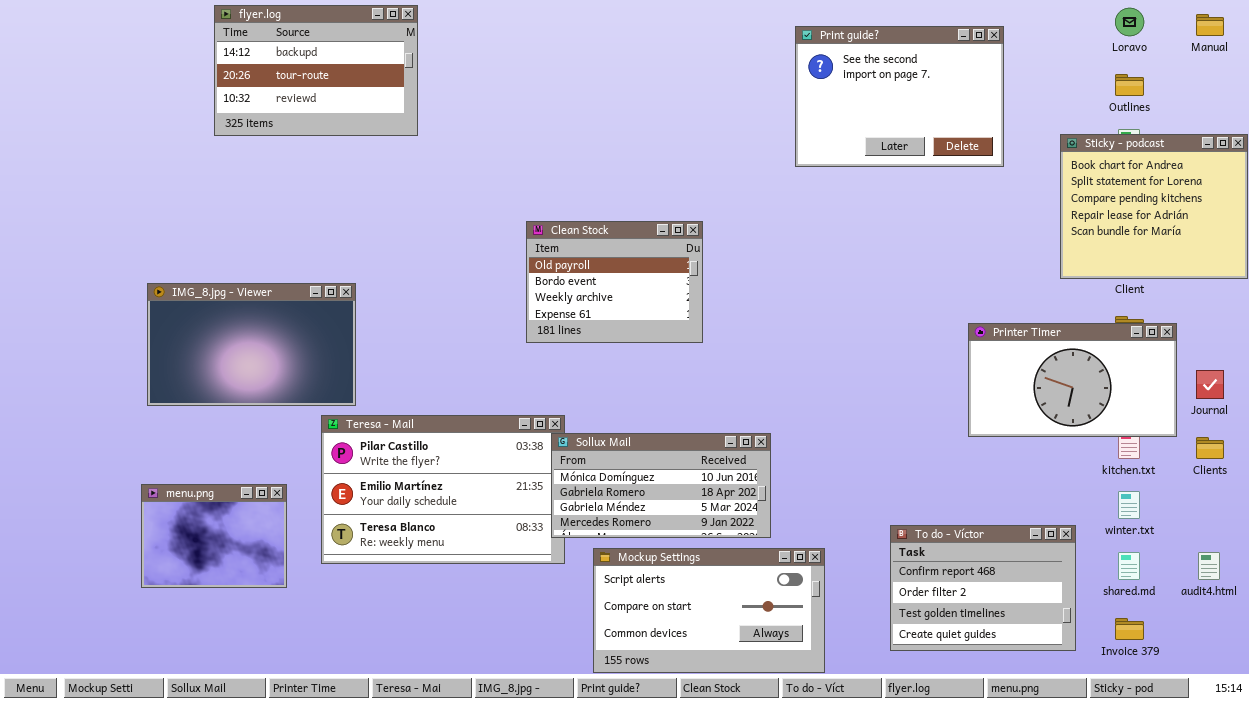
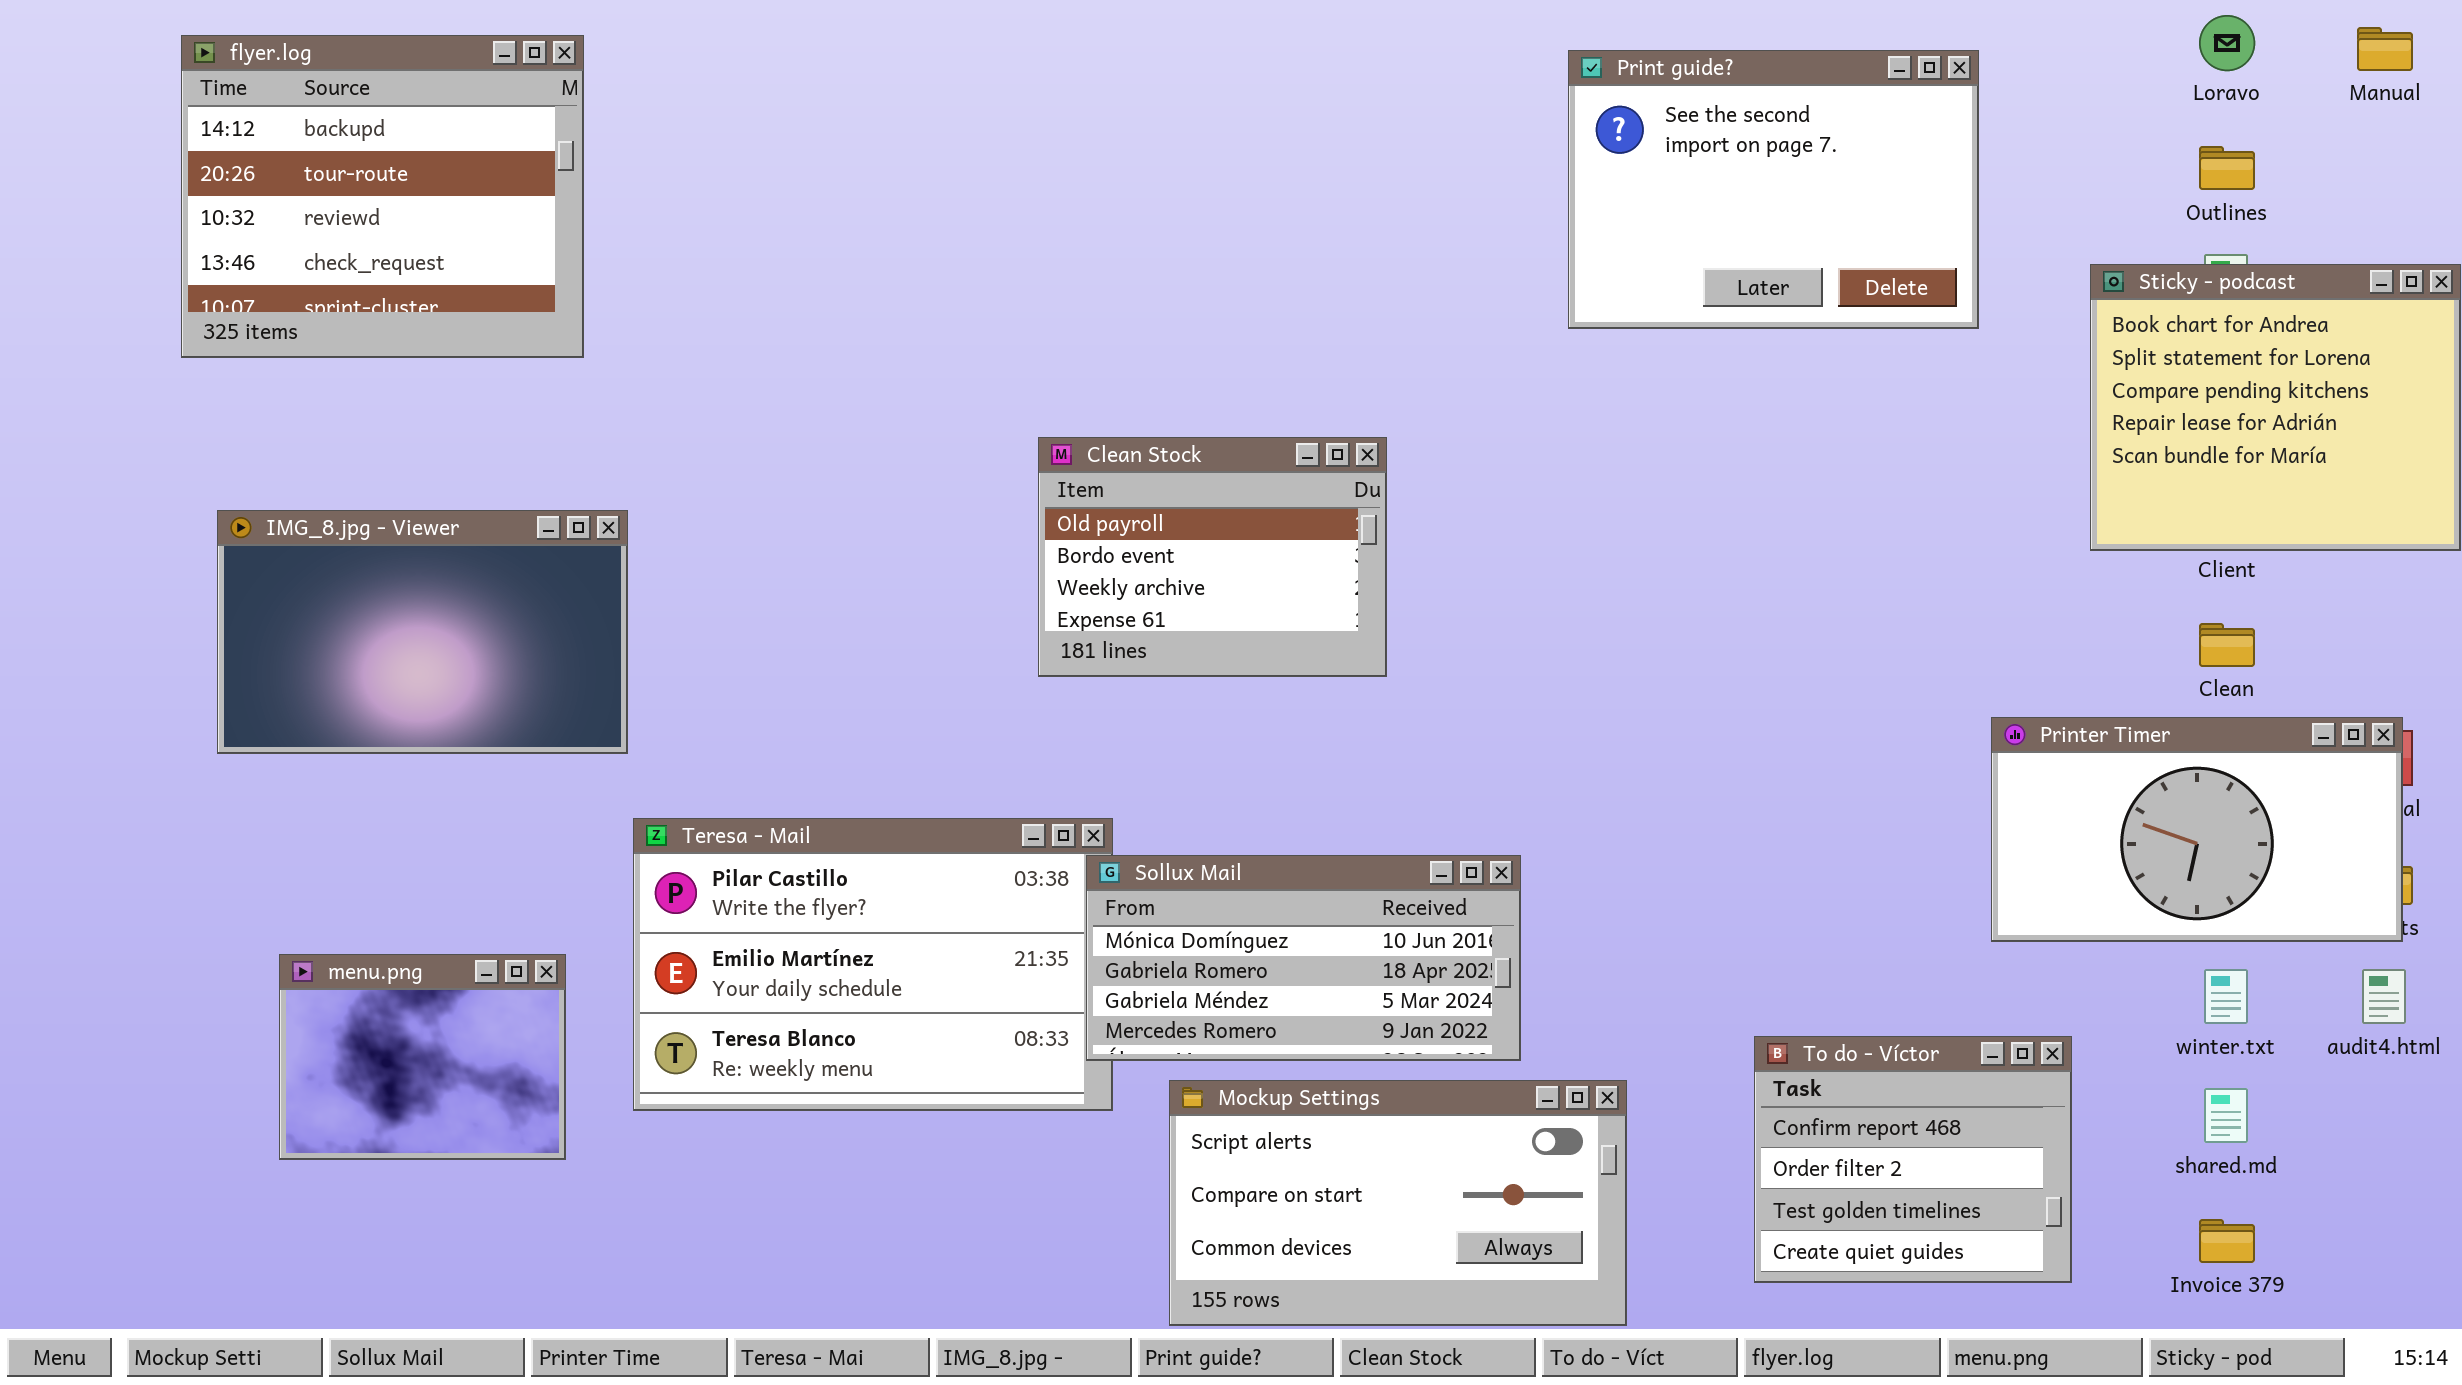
flyer.log: [214,5,418,136] -> [181,35,584,358], moved, resized
IMG_8.jpg - Viewer: [147,283,356,406] -> [217,510,628,754], moved
Printer Timer: [968,323,1177,437] -> [1991,717,2403,942], moved
To do - Víctor: [890,525,1076,651] -> [1754,1036,2072,1283], resized
audit4.html: [1198,552,1220,580] -> [2362,969,2406,1024], moved

